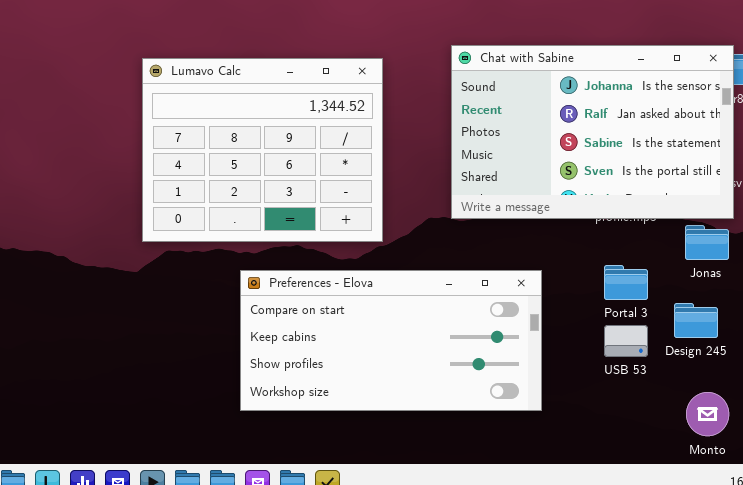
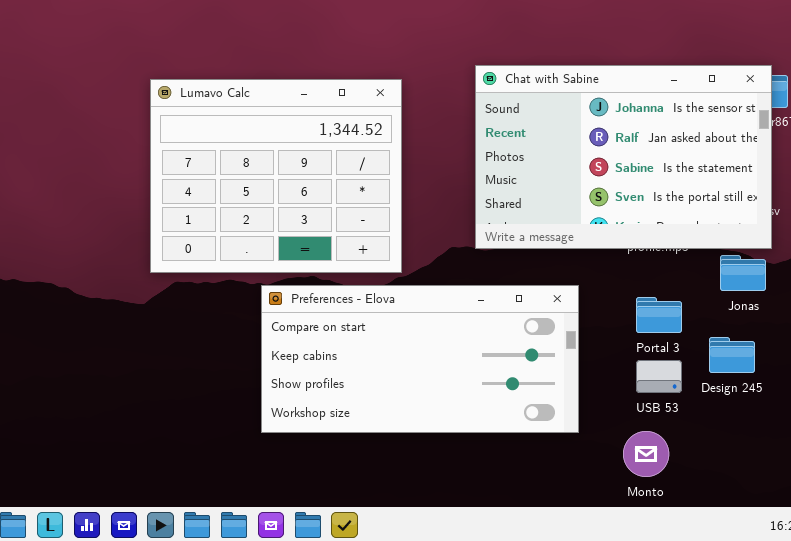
Preferences - Elova: [240,270,542,411] -> [261,285,579,433], moved
Monto: [686,392,729,436] -> [623,431,669,477], moved

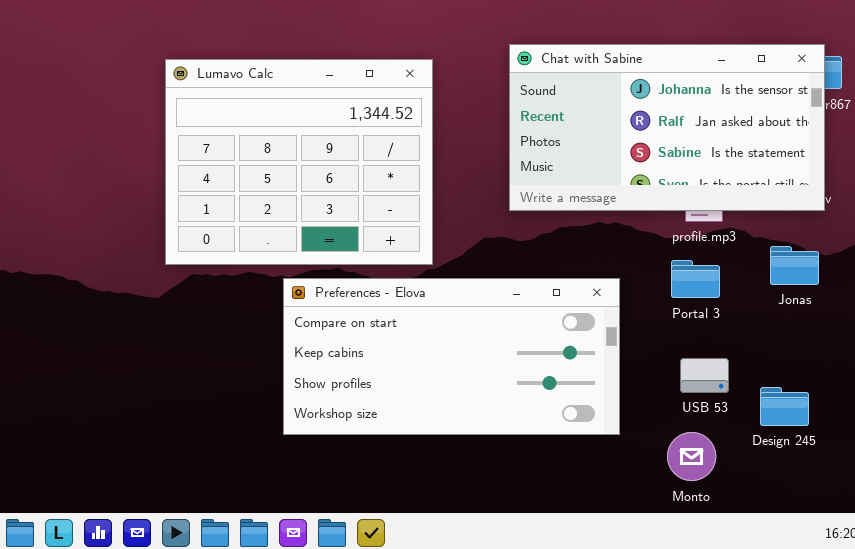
Chat with Sabine: [475,65,772,249] -> [509,44,825,211], resized
Portal 3: [636,297,682,333] -> [671,260,720,298], moved
Design 245: [709,337,755,373] -> [760,387,809,426], moved

